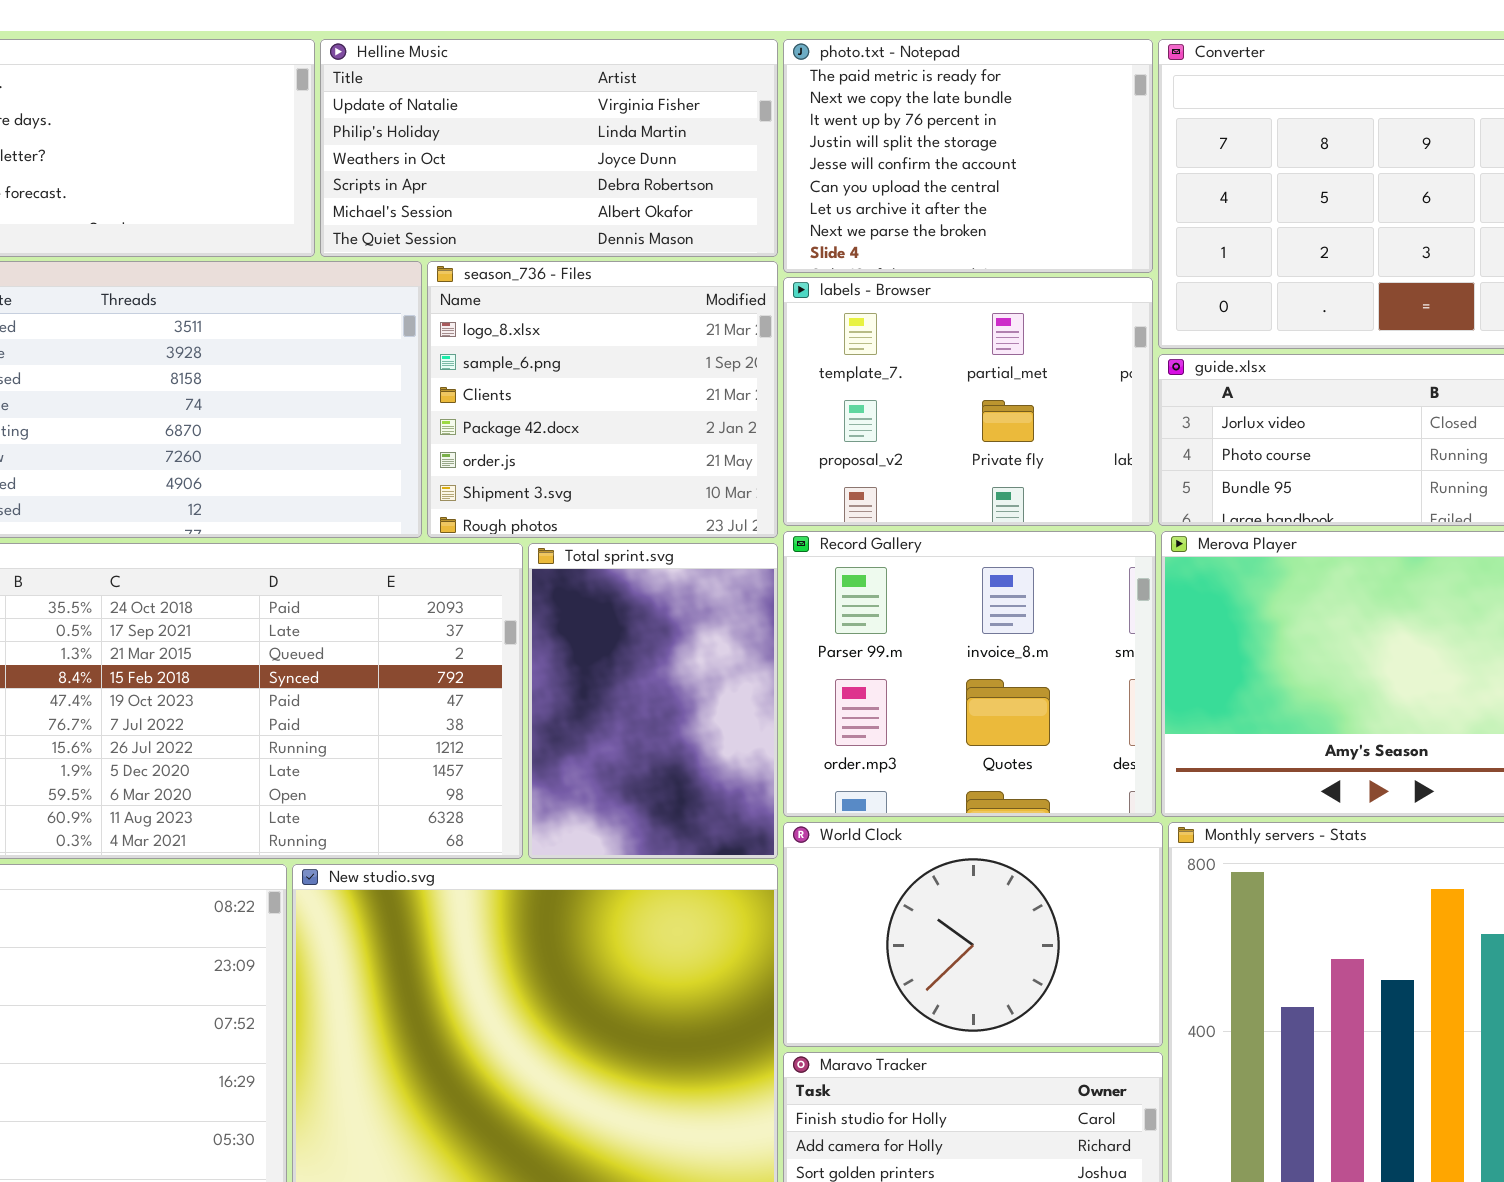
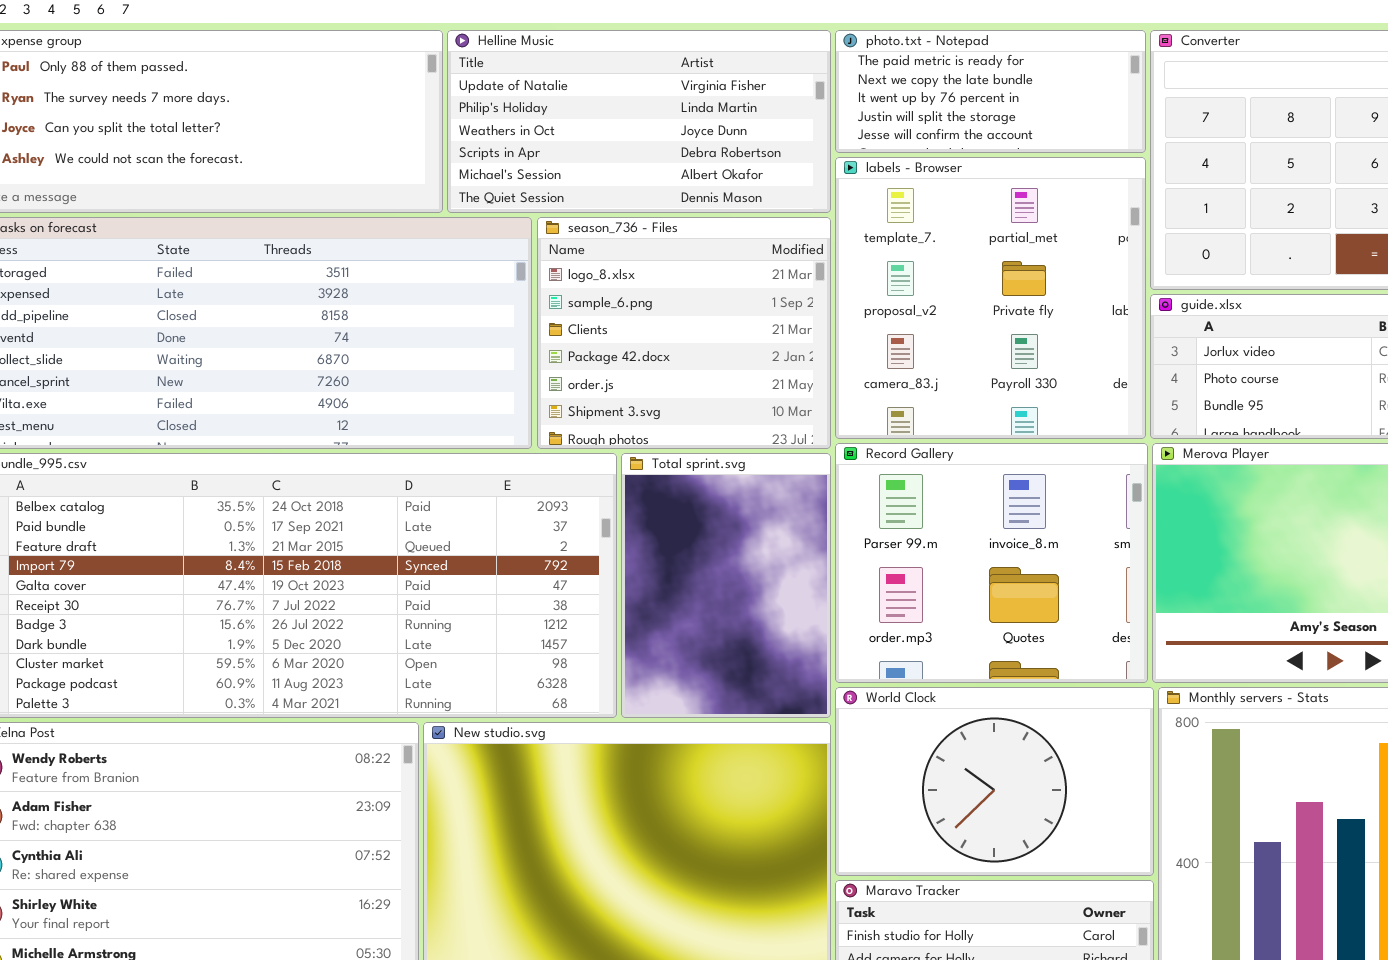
photo.txt - Notepad: [783,39,1153,273] -> [835,30,1146,153], resized
labels - Browser: [783,277,1153,526] -> [835,157,1146,439], resized

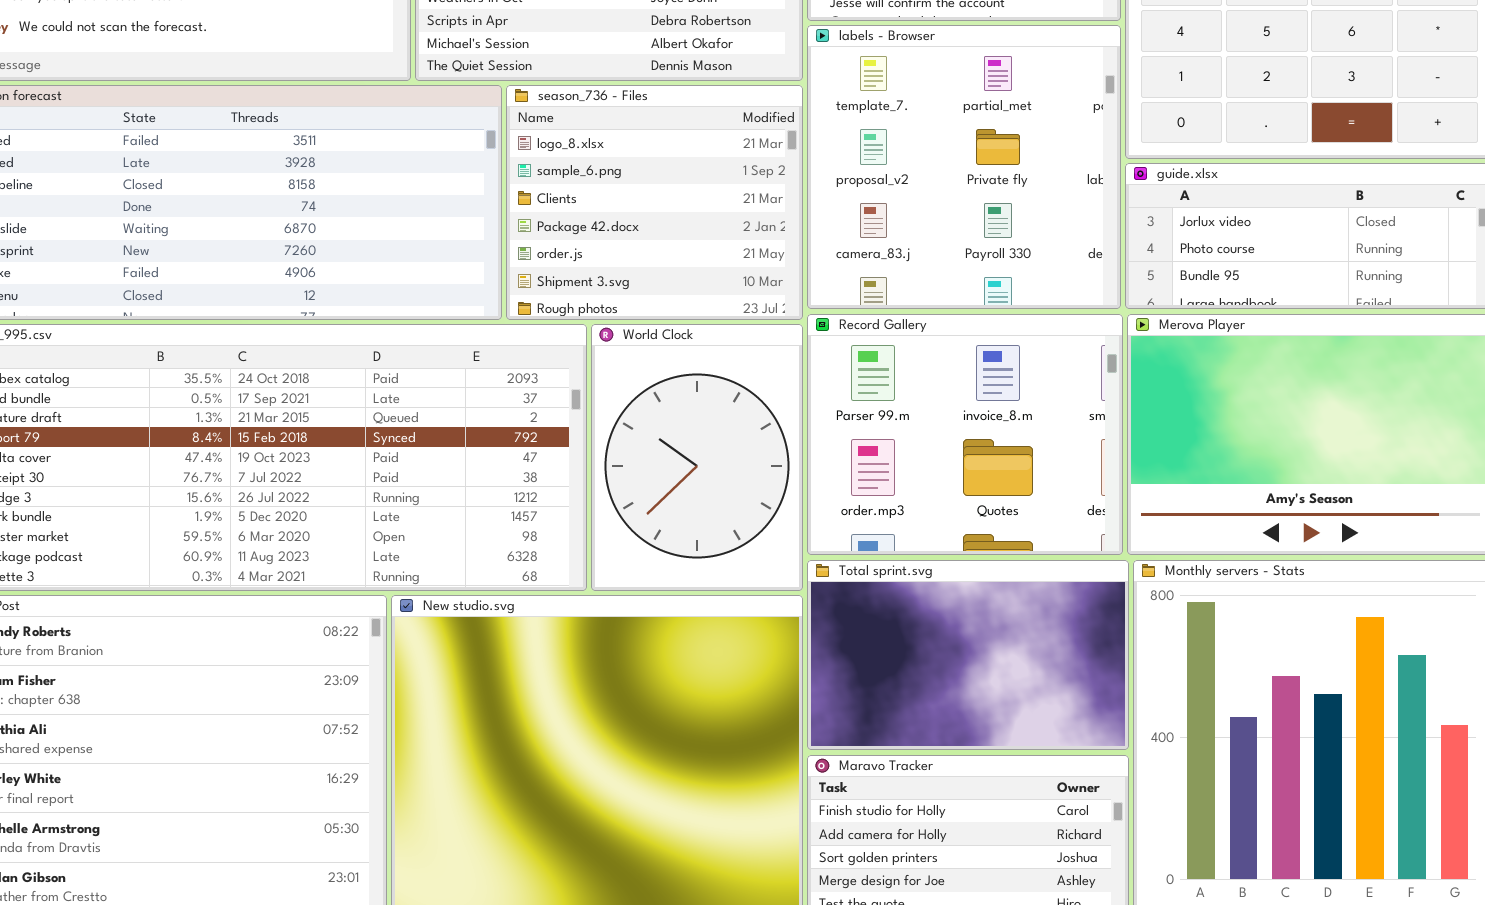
Total sprint.svg: [621,453,831,718] -> [807,560,1129,750], moved, resized
World Clock: [835,687,1154,876] -> [591,324,803,591], moved, resized

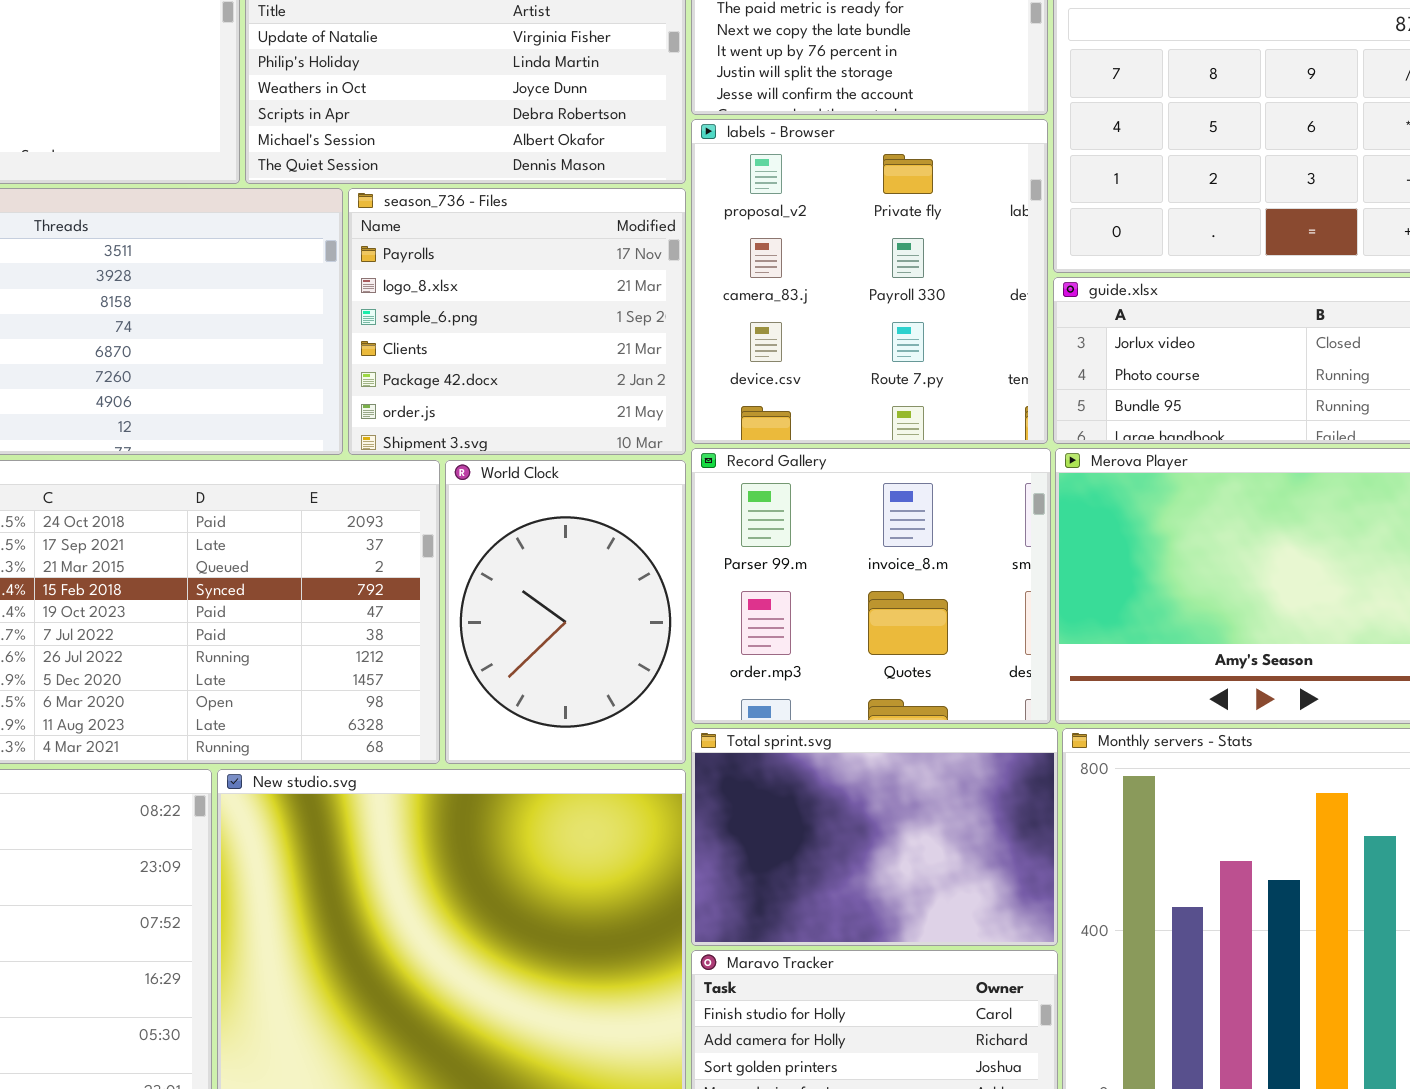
labels - Browser: [807,25,1121,309] -> [691,119,1048,444], scrolled down 1 row
season_736 - Files: [506,85,803,320] -> [348,188,686,455], scrolled up 1 row

